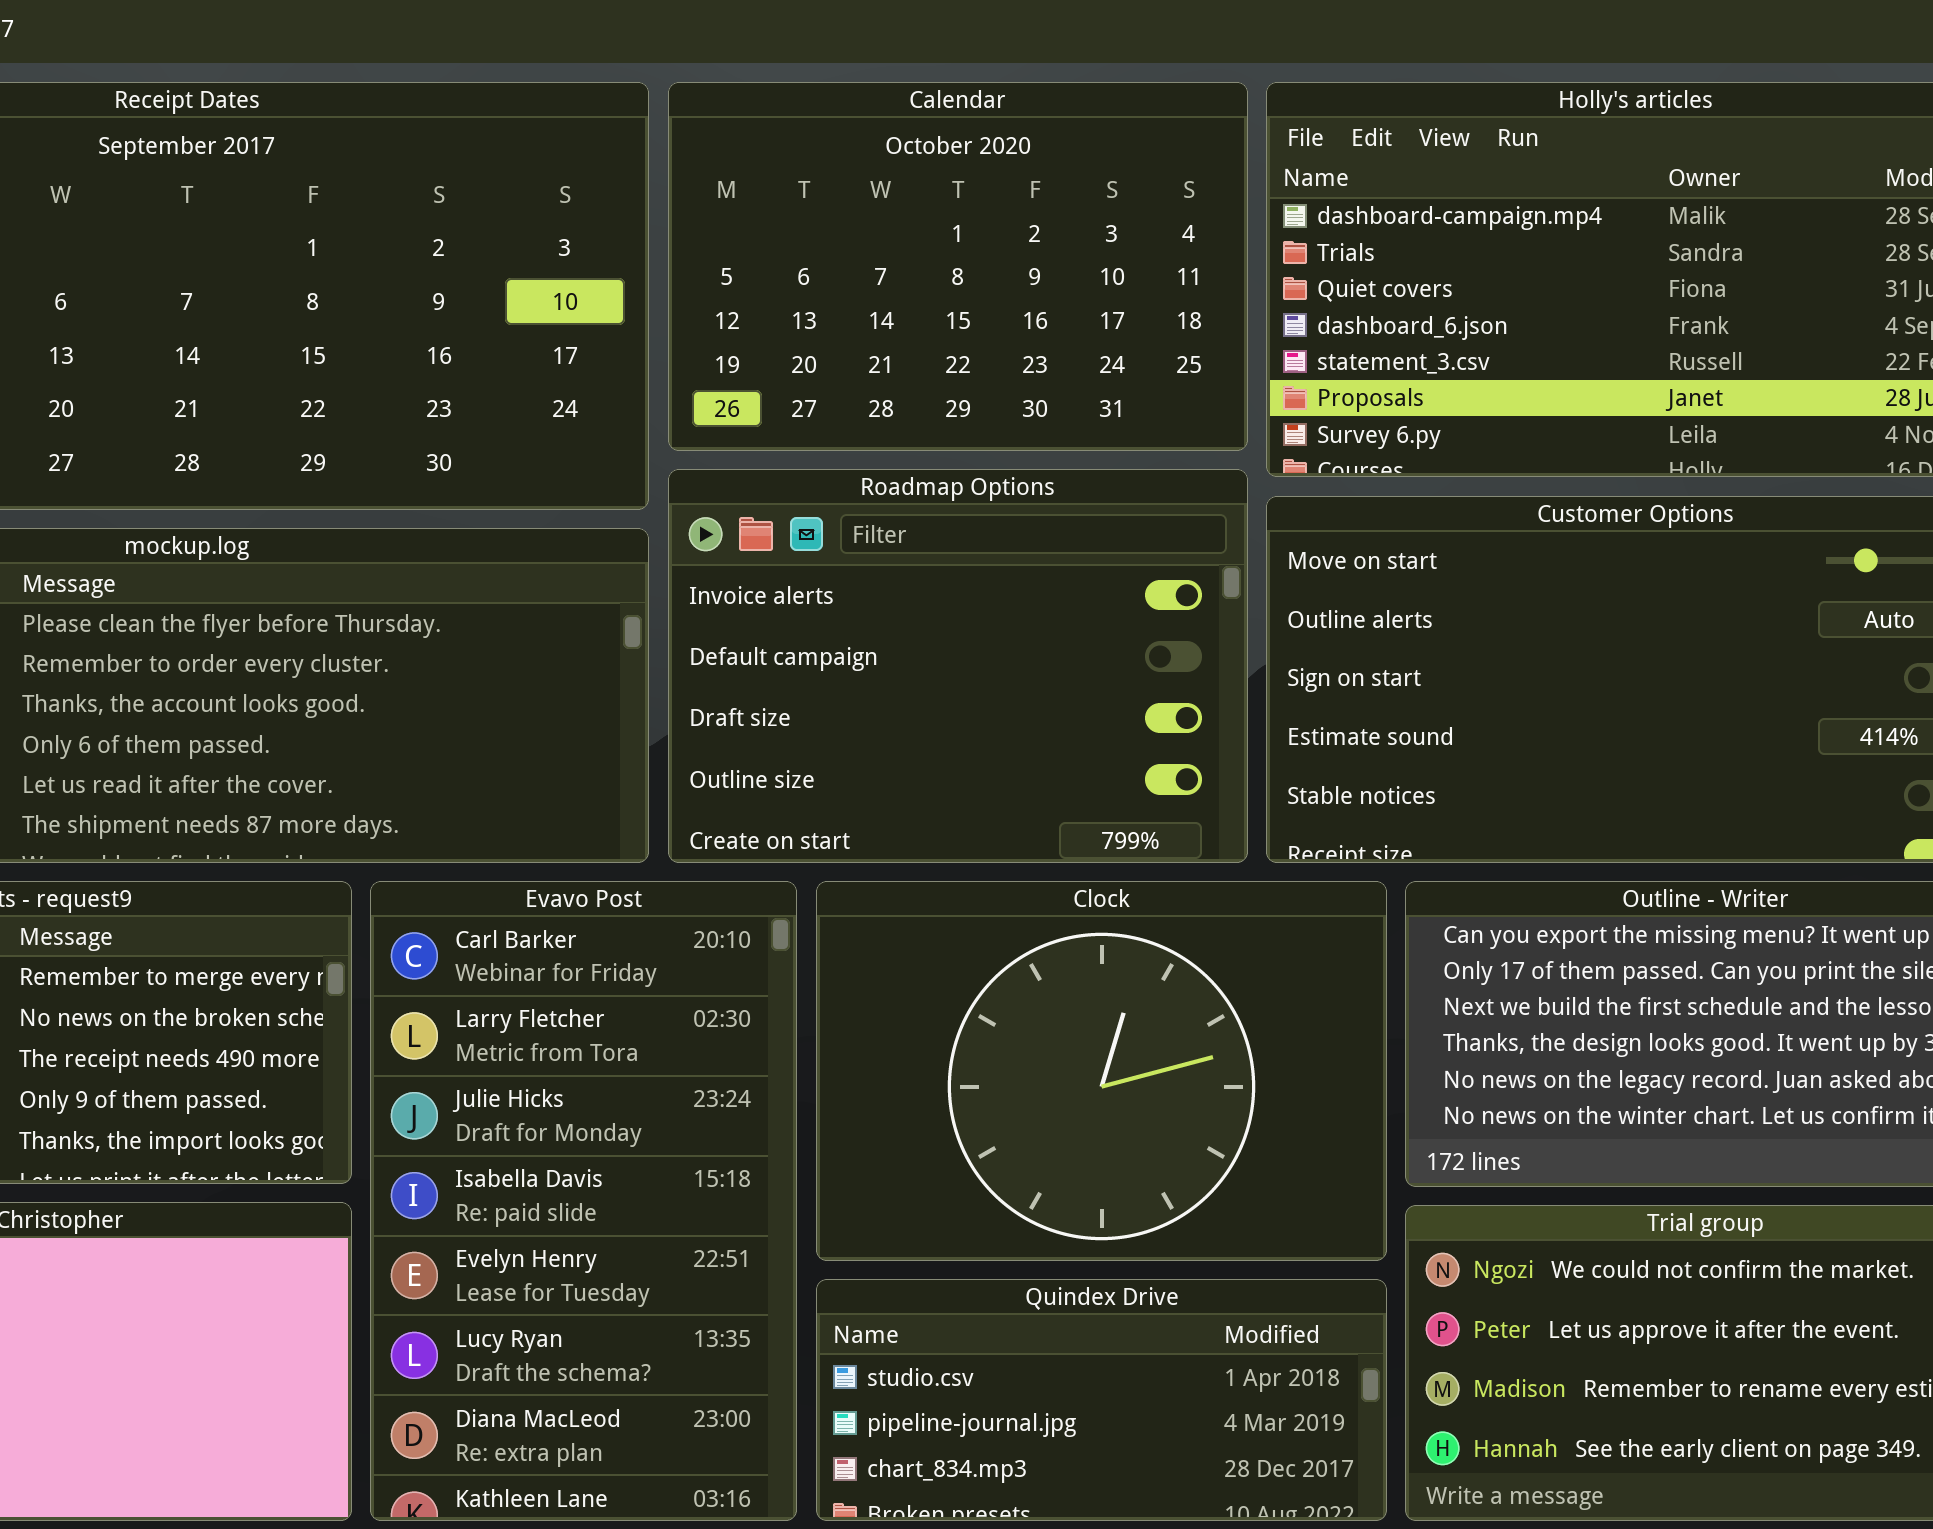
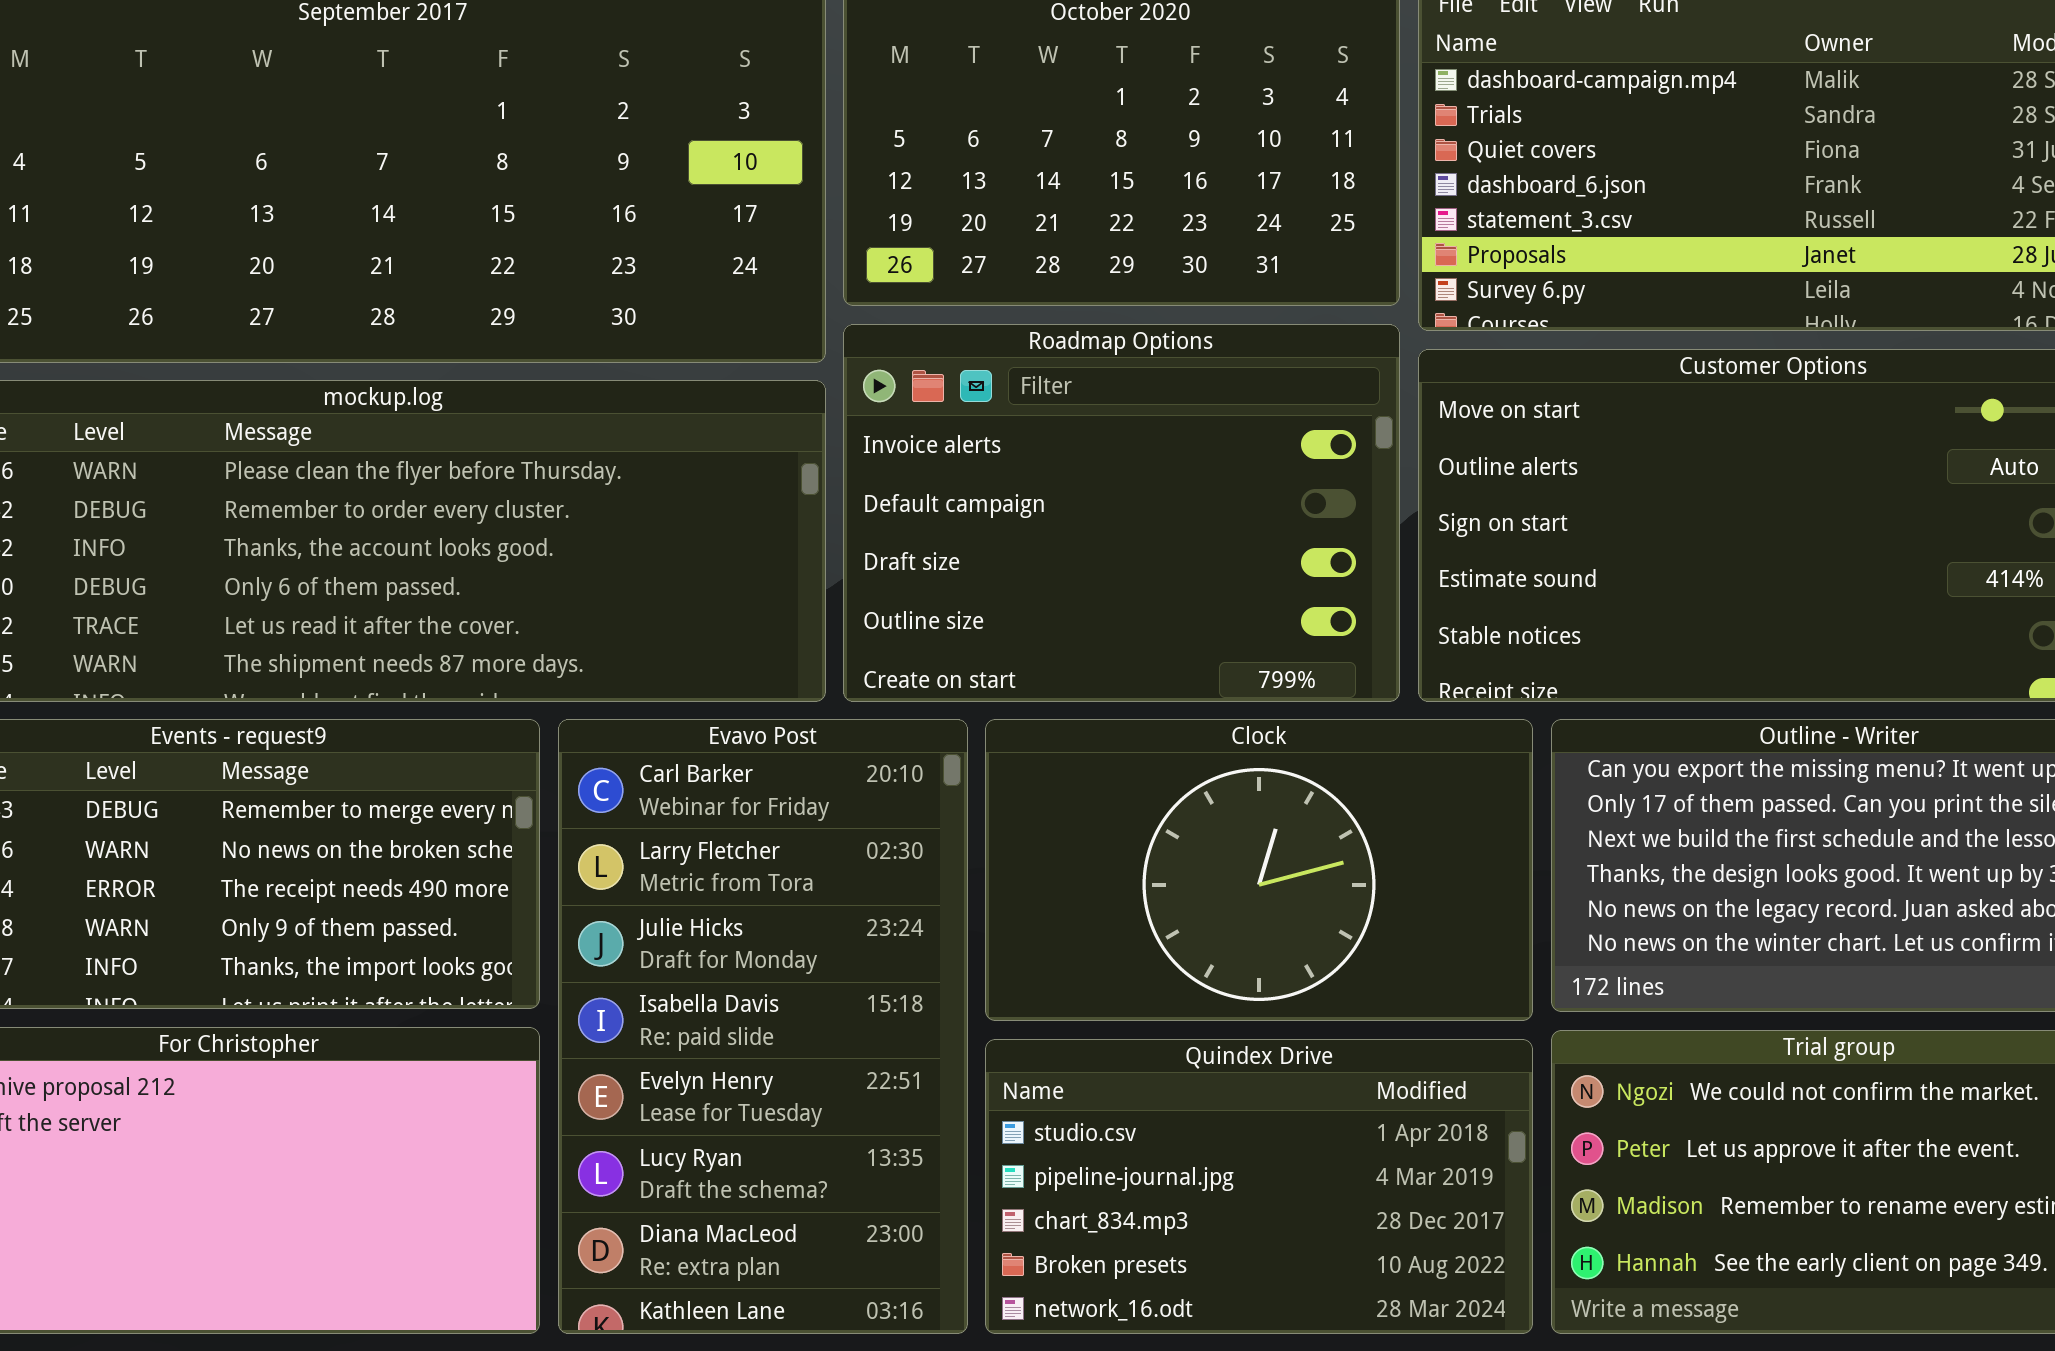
Clock: [816,881,1387,1261] -> [985,719,1533,1021], resized
Quindex Drive: [816,1279,1387,1521] -> [985,1039,1533,1334], resized

